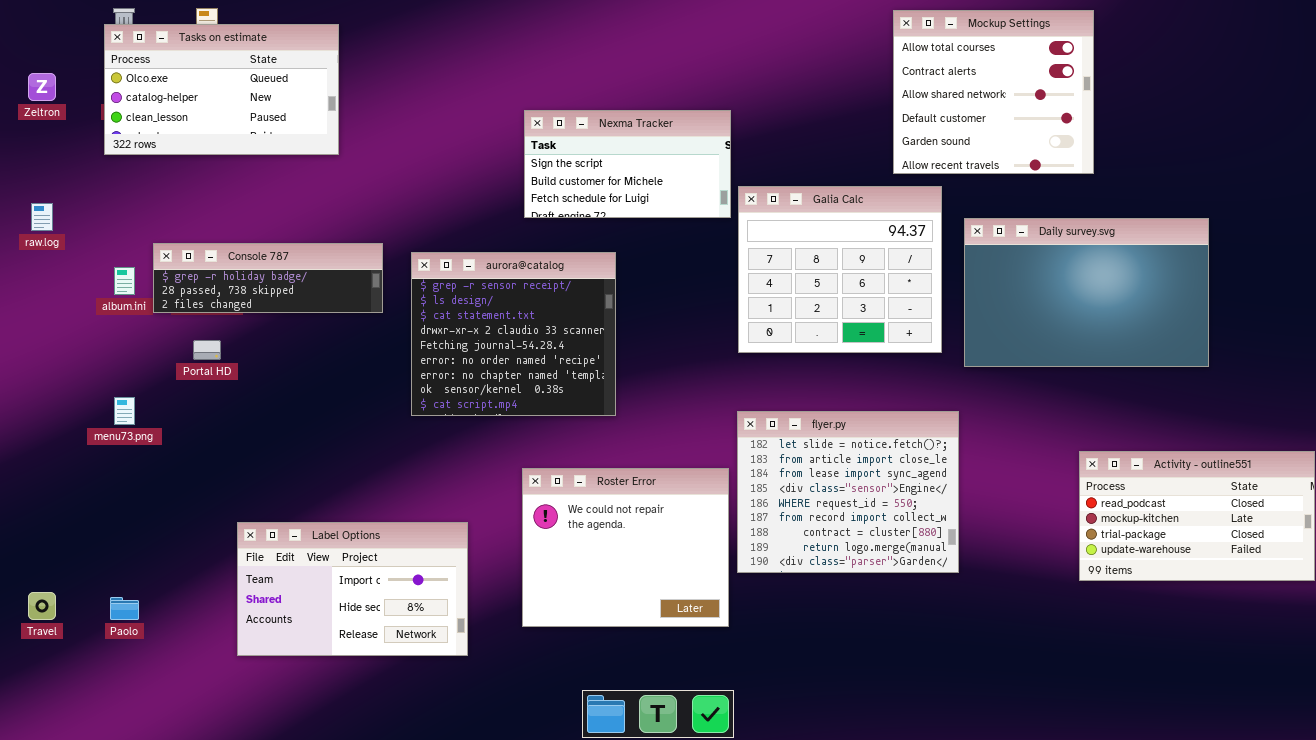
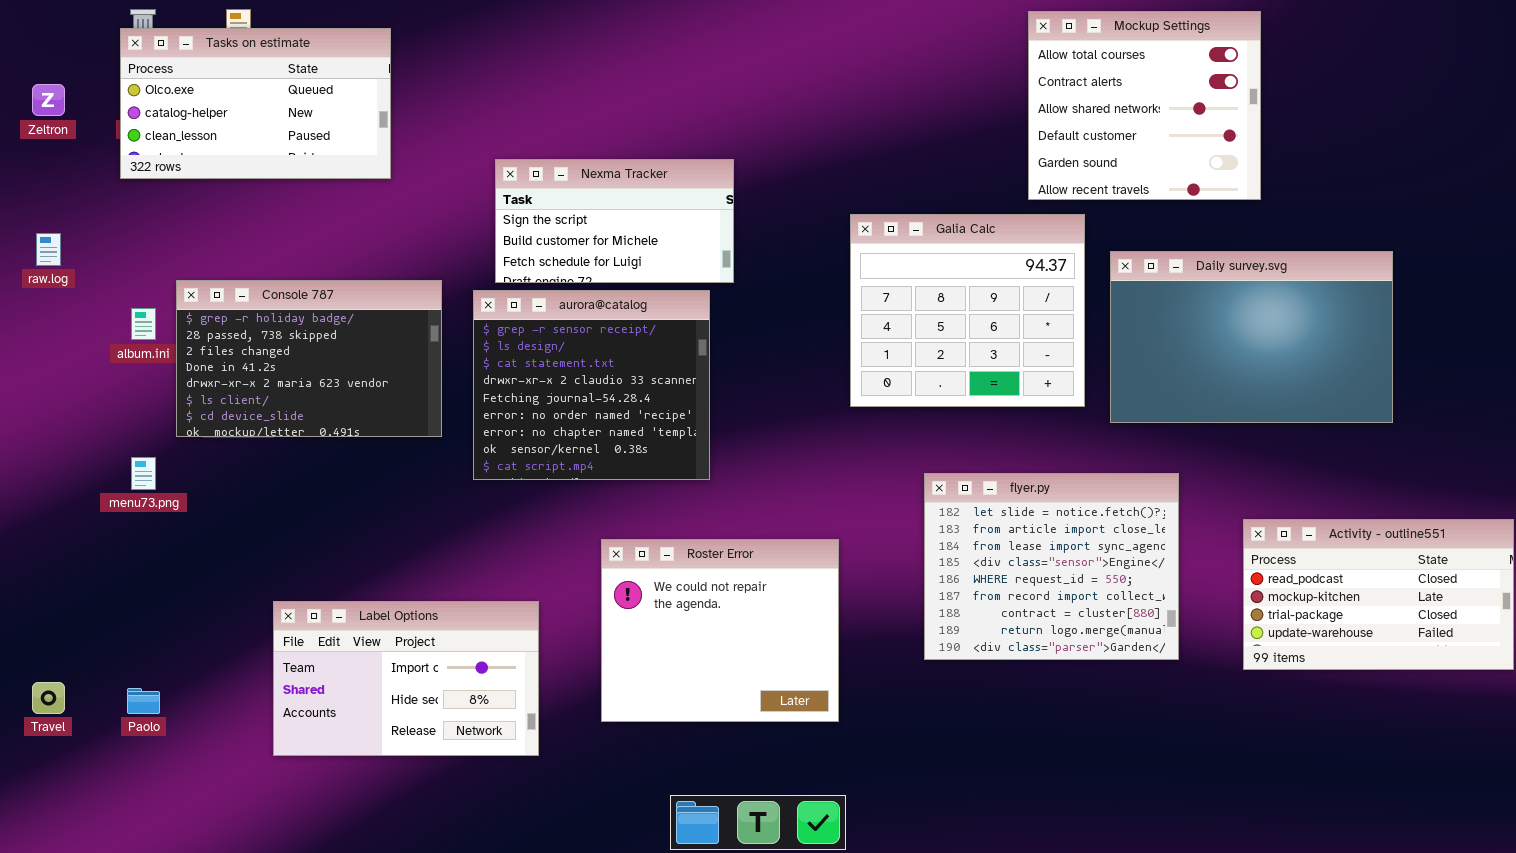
Nexma Tracker: [524,110,731,218] -> [495,159,734,283], moved
Console 787: [153,243,383,313] -> [176,280,442,437], resized
flyer.py: [737,411,959,573] -> [924,473,1179,660], moved

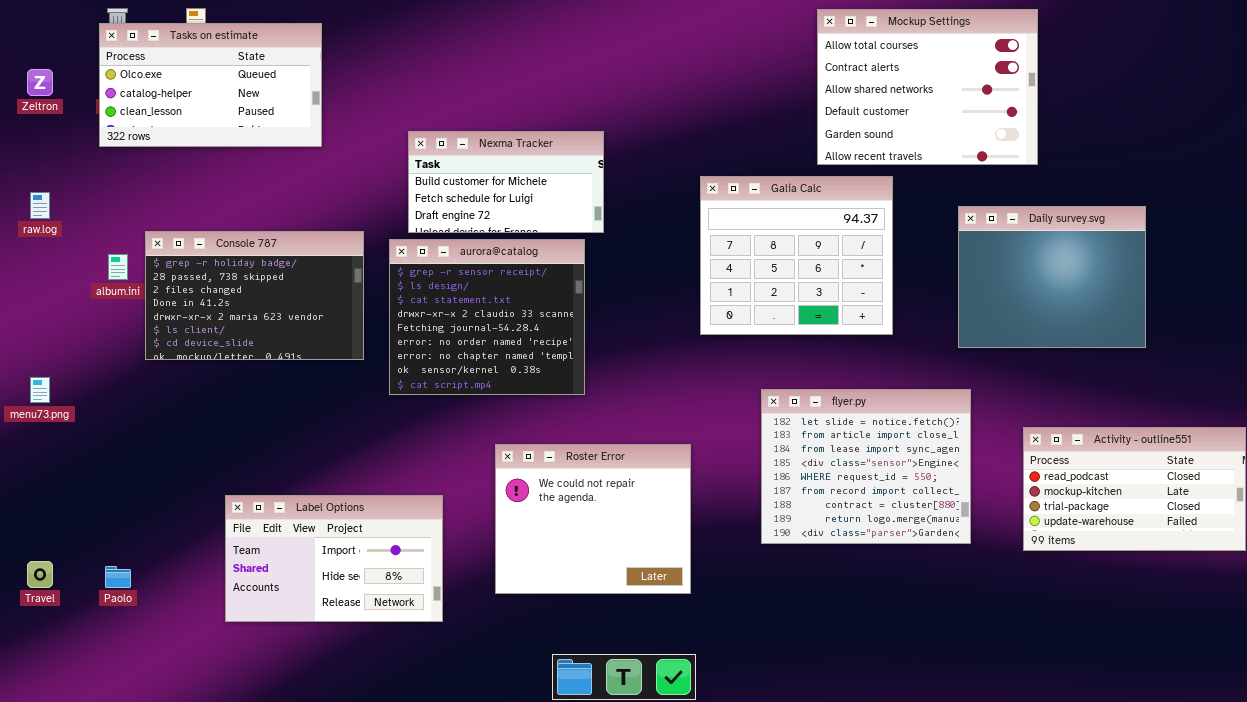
Mockup Settings: [1028,11,1261,200] -> [817,9,1038,165], resized
Nexma Tracker: [495,159,734,283] -> [408,131,604,233], scrolled down 1 row
Daily survey.svg: [1110,251,1393,423] -> [958,206,1146,348], resized
menu73.png: [131,457,156,490] -> [30,377,50,403], moved

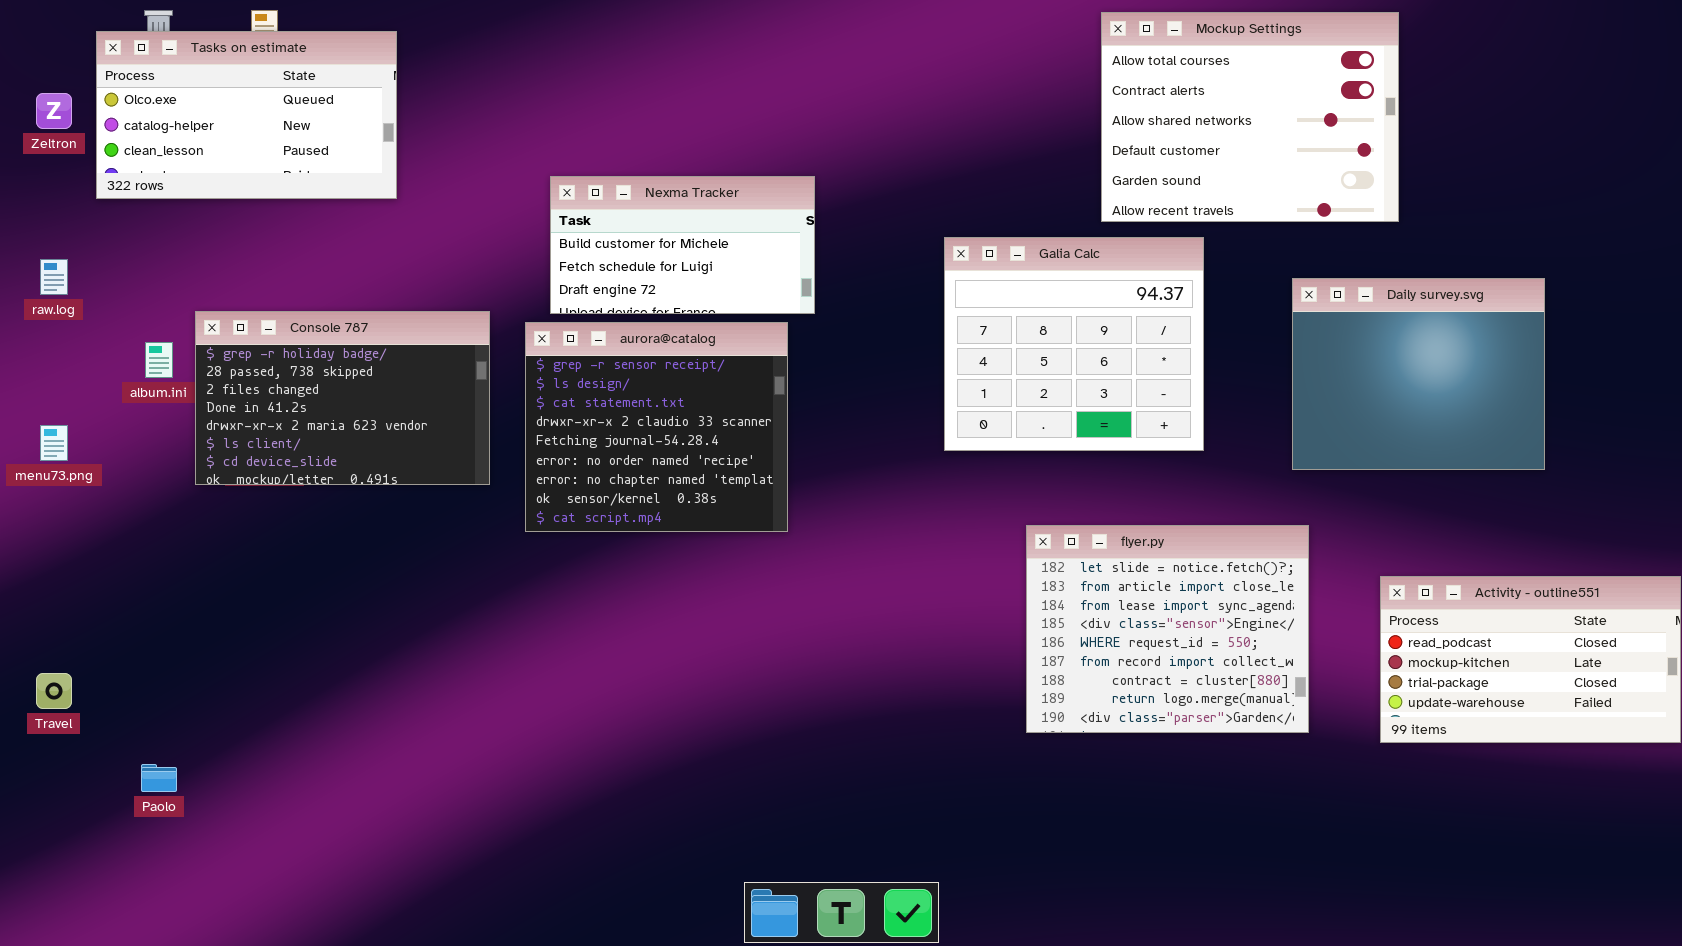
Tasks on estimate: [99,23,322,147] -> [96,31,397,199], moved
menu73.png: [30,377,50,403] -> [40,425,68,461], moved
Roster Error: [495,444,691,594] -> none, closed
Label Options: [225,495,443,622] -> none, closed
Travel: [27,561,53,588] -> [36,673,72,709], moved

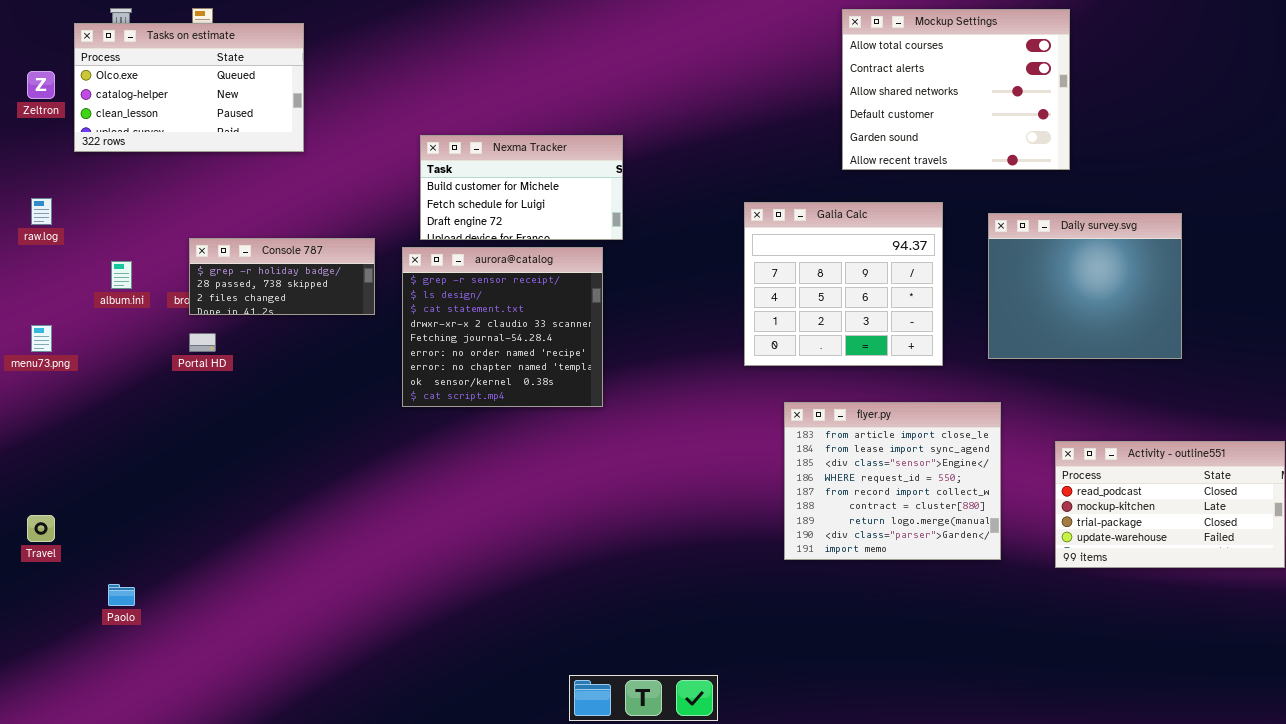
Galia Calc: [944,237,1204,451] -> [744,202,943,366], moved
Console 787: [195,311,490,485] -> [189,238,375,315], resized
flyer.py: [1026,525,1309,733] -> [784,402,1001,560], scrolled down 1 row

